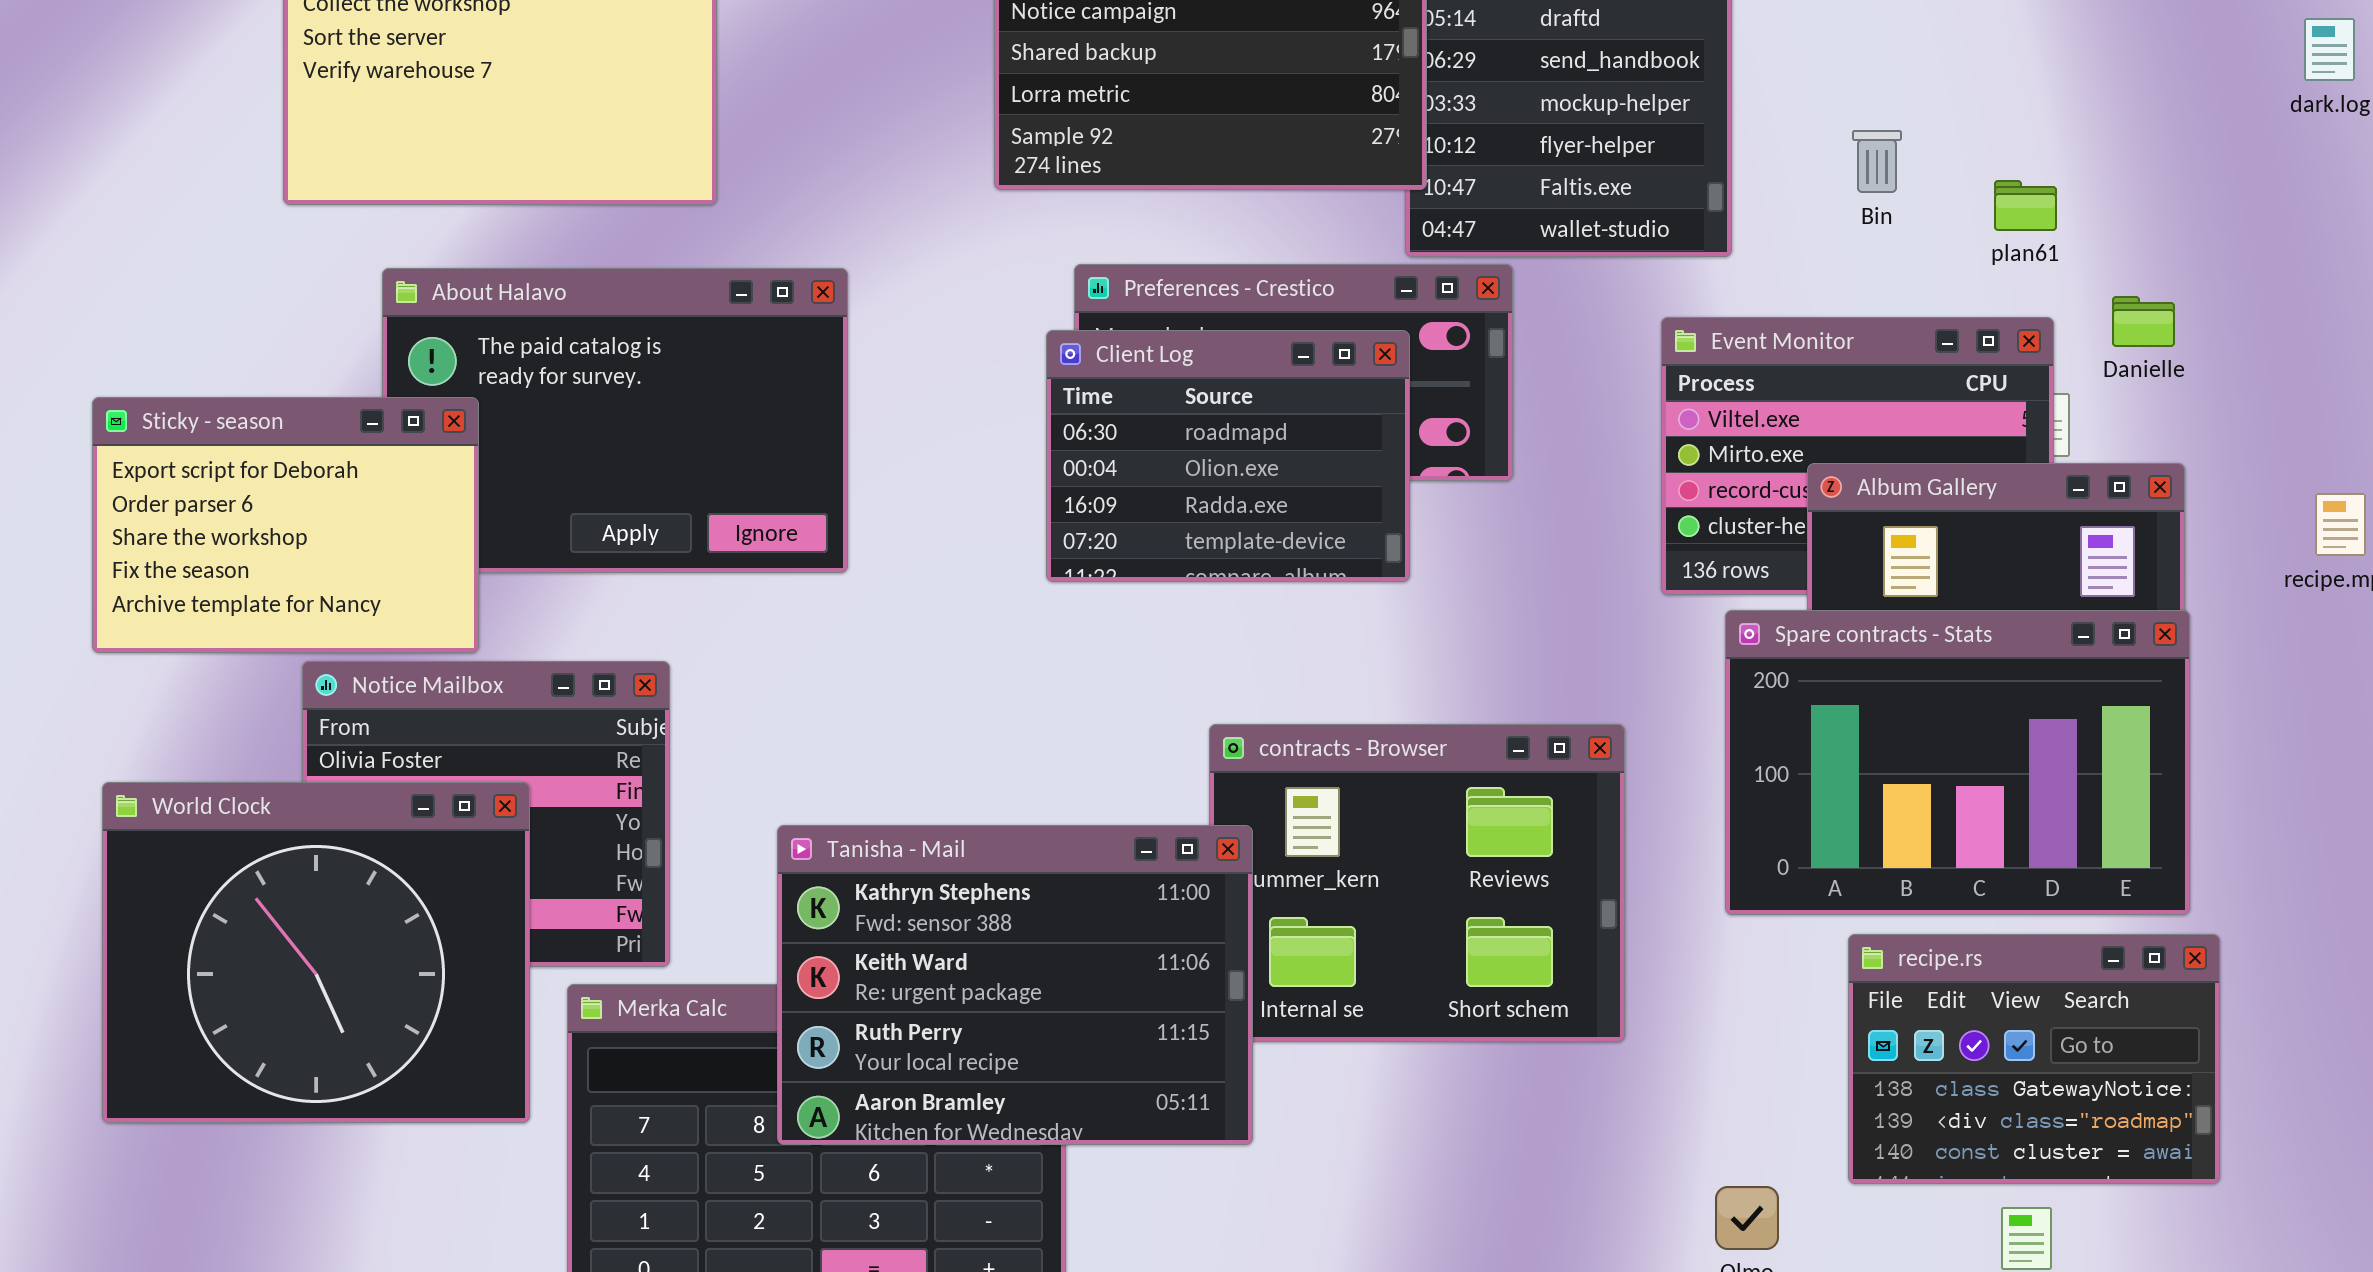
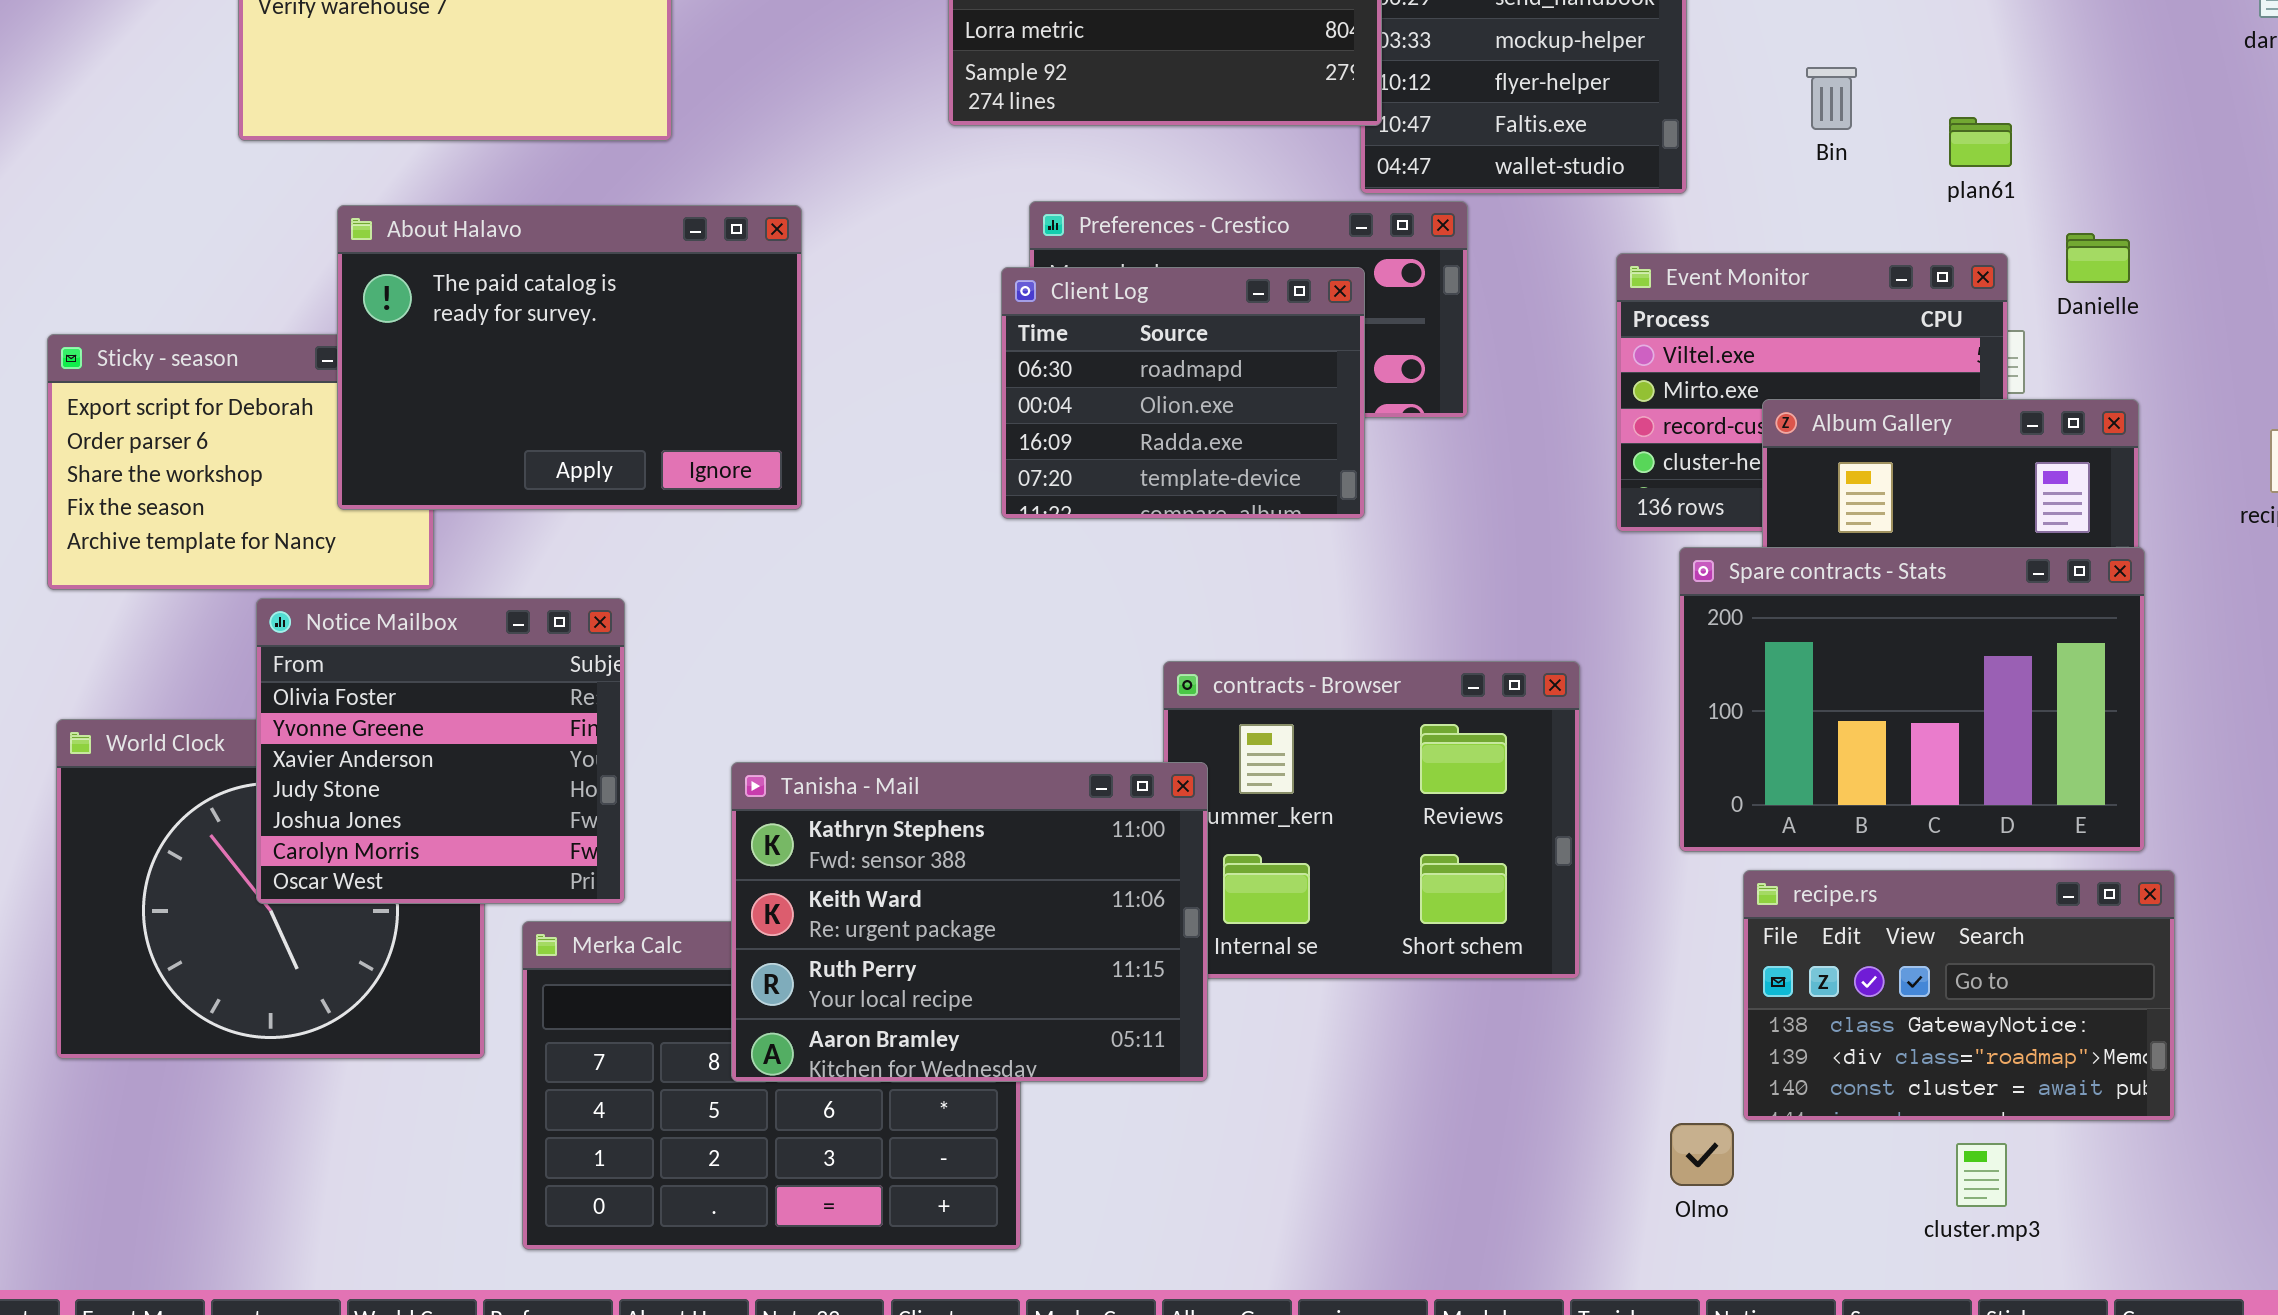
About Halavo: [382,268,848,573] -> [337,205,802,510], raised
Notice Mailbox: [302,661,670,967] -> [256,598,625,904], raised
recipe.rs: [1848,934,2220,1184] -> [1743,870,2175,1121], resized

